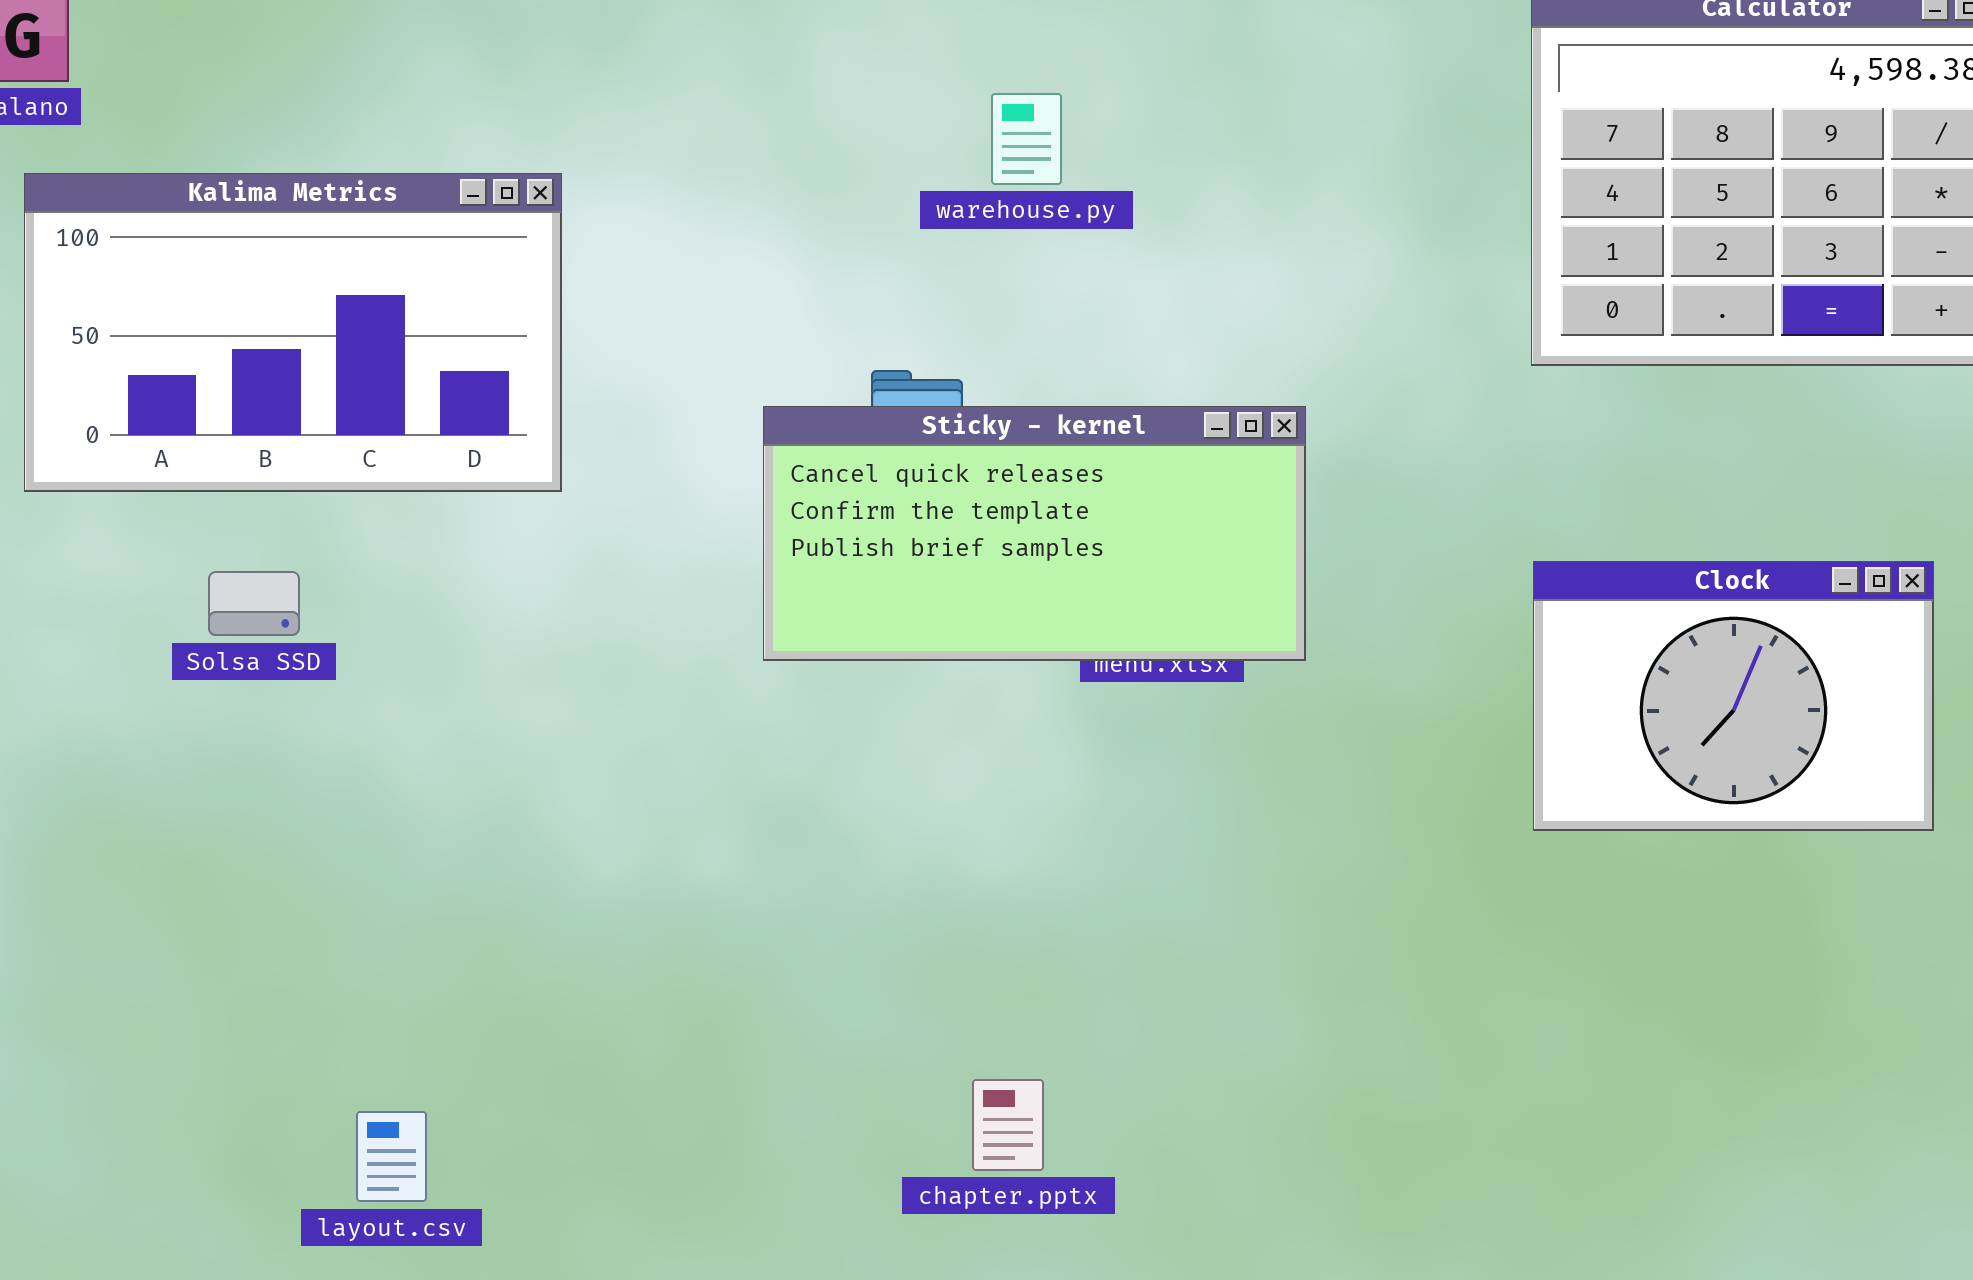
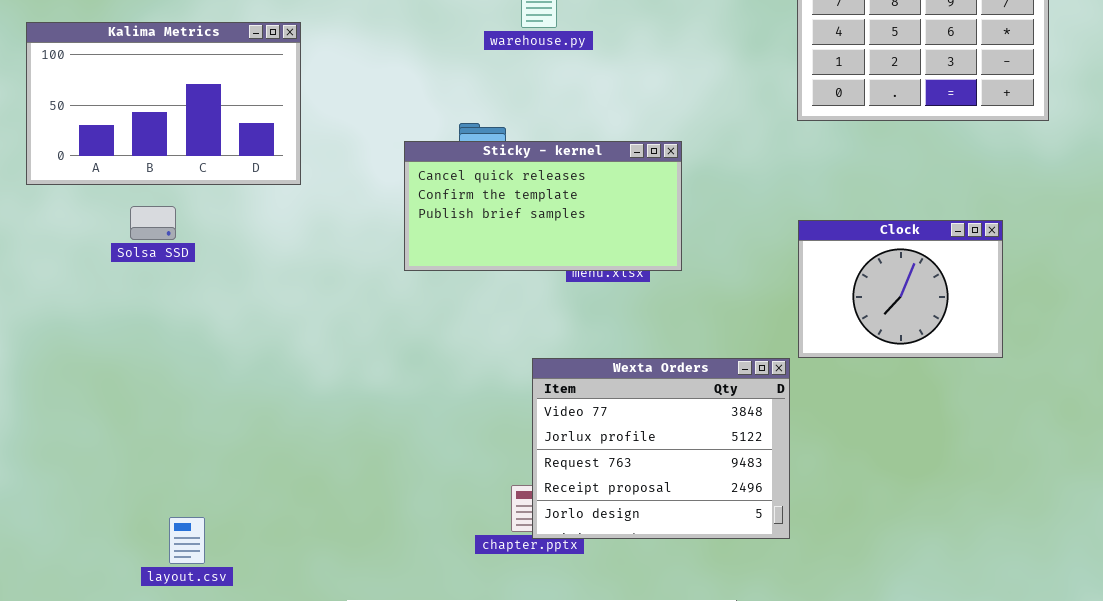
Solsa SSD: [208,571,300,636] -> [130,206,176,240], moved
Wexta Orders: none -> [532,358,790,539], opened
layout.csv: [356,1111,427,1202] -> [169,517,205,564], moved

